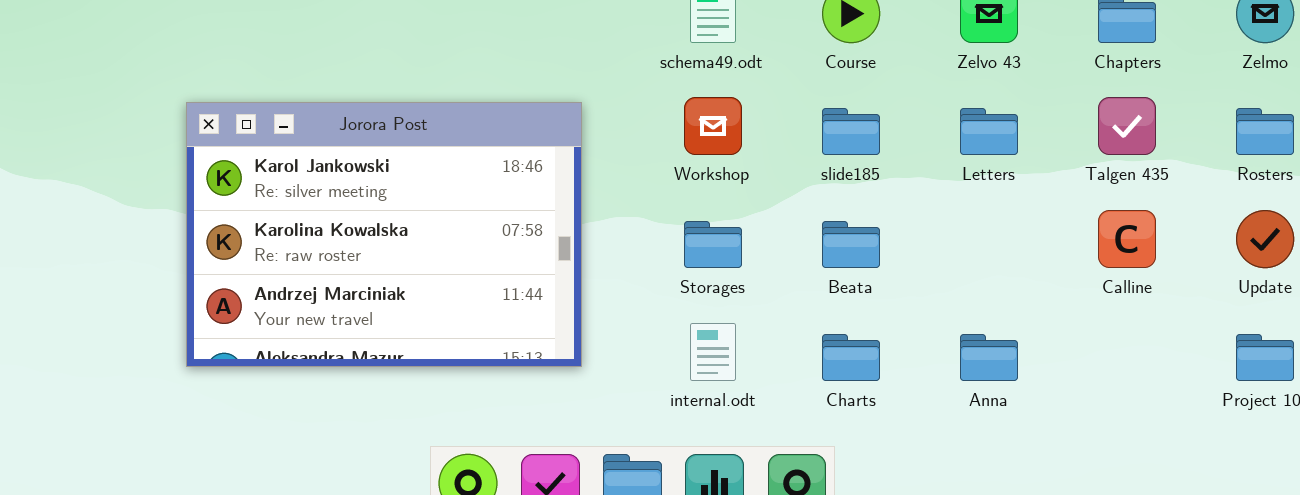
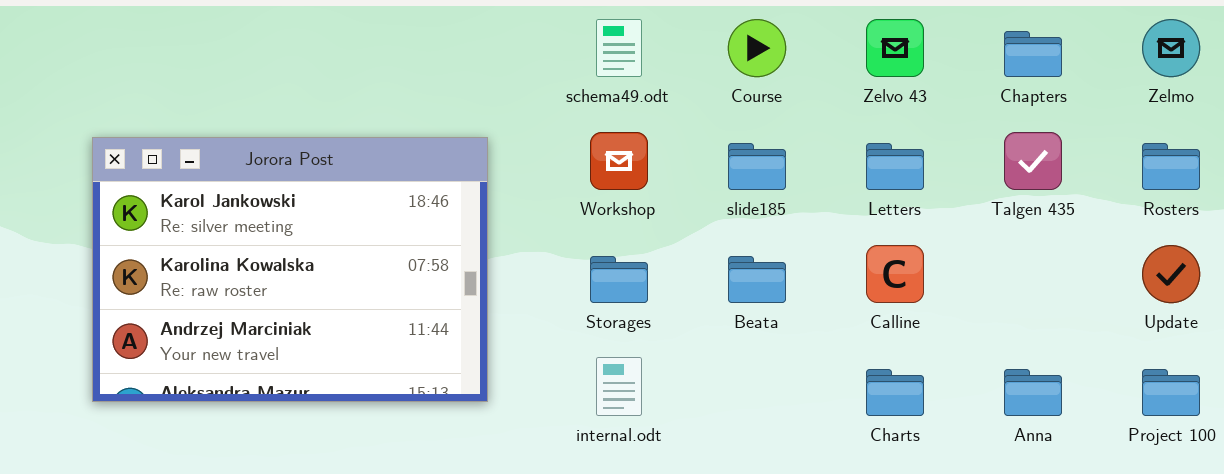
Calline: [1098,210,1156,268] -> [866,245,924,303], moved
Charts: [822,334,880,381] -> [866,369,924,416], moved
Anna: [960,334,1018,381] -> [1004,369,1062,416], moved

